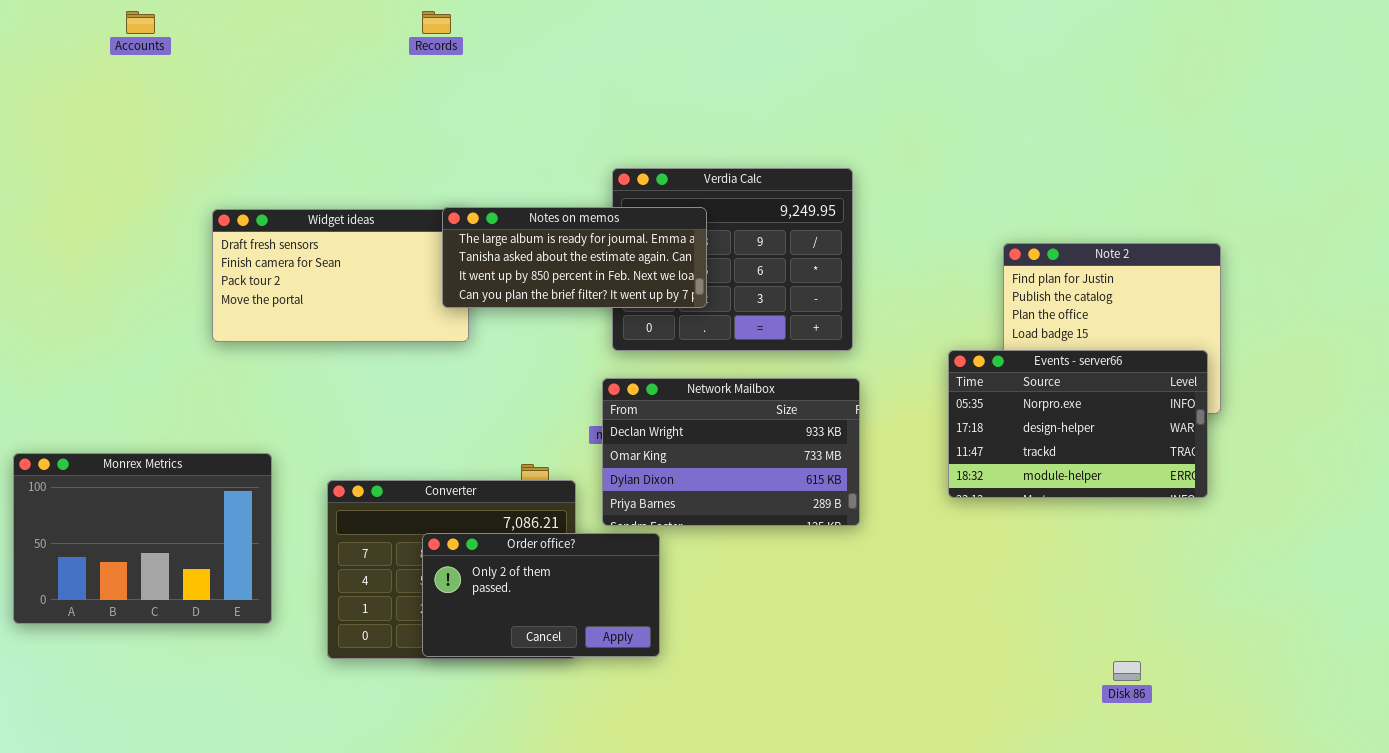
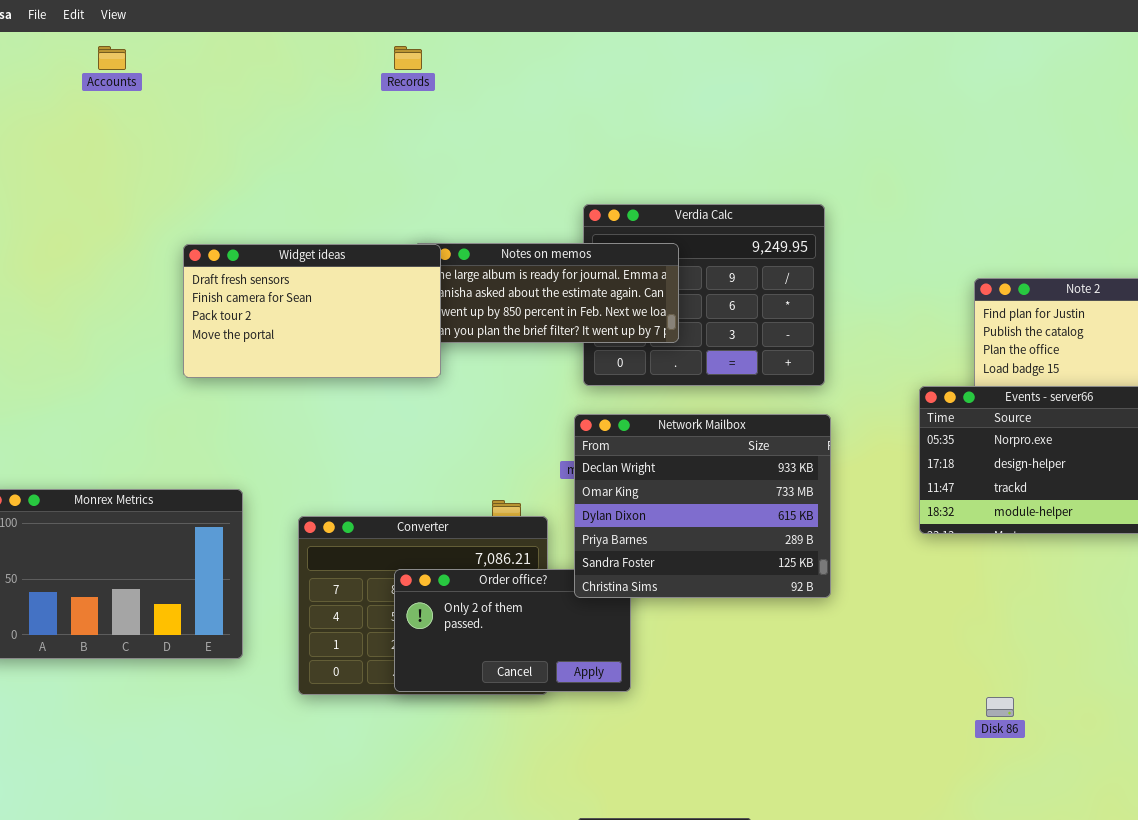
Widget ideas: [212,209,469,342] -> [183,244,441,378], raised
Network Mailbox: [602,378,860,526] -> [574,414,831,598], resized
Disk 86: [1113,661,1141,681] -> [986,697,1014,717], moved

